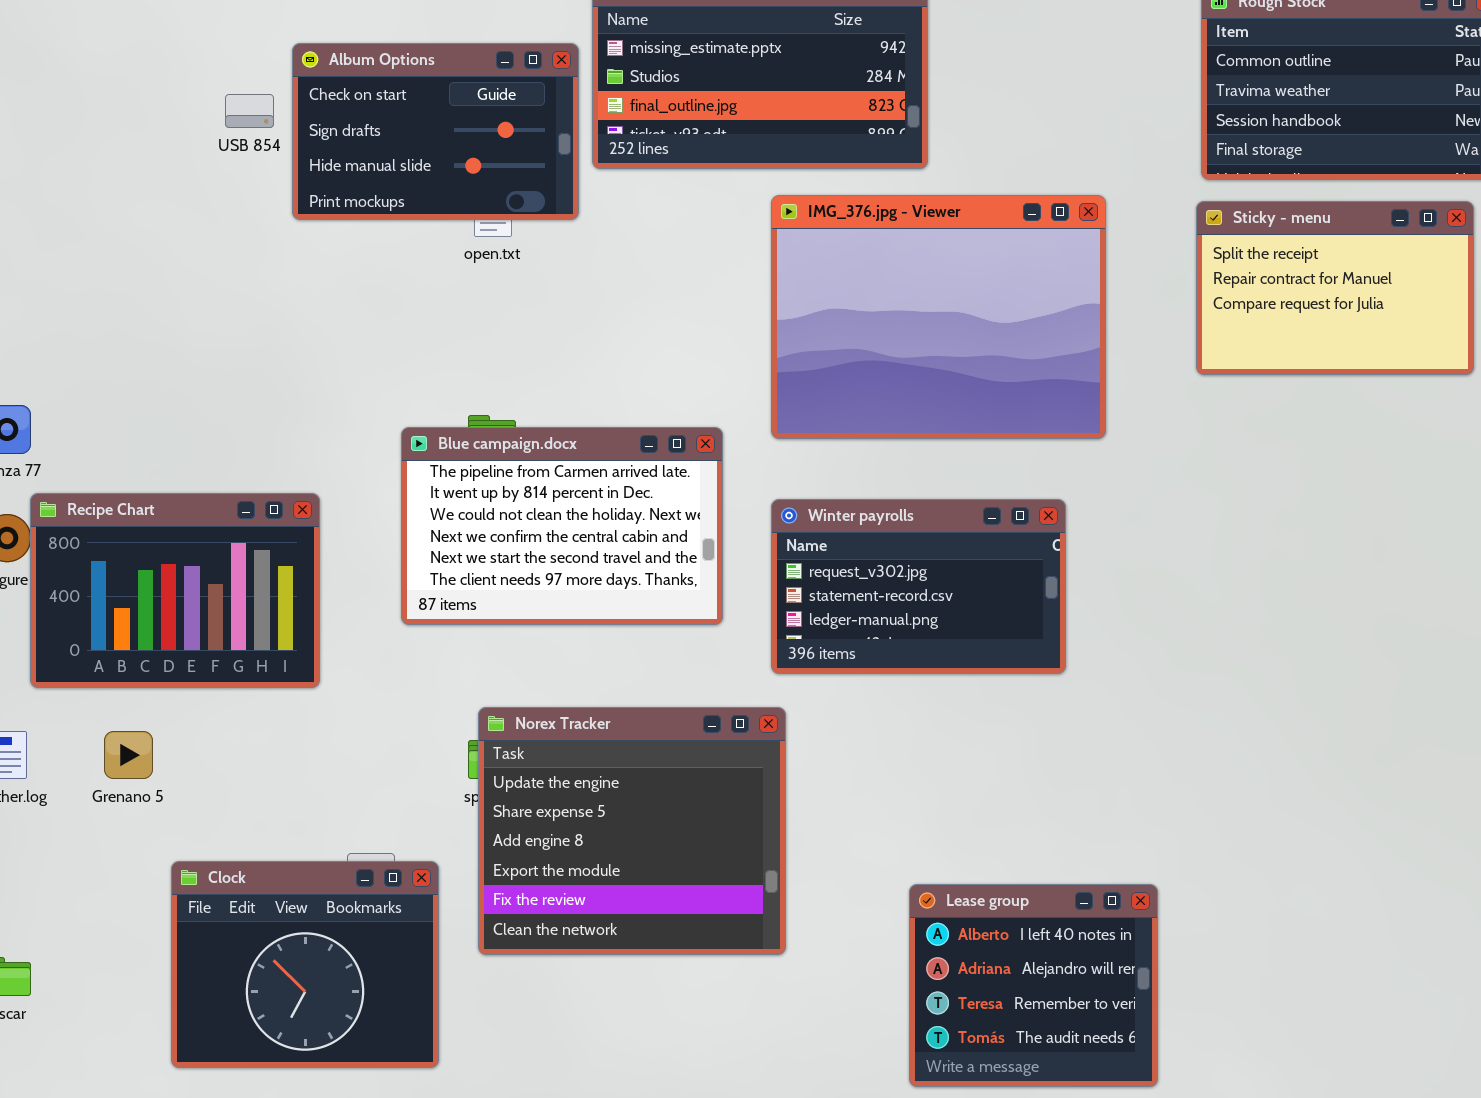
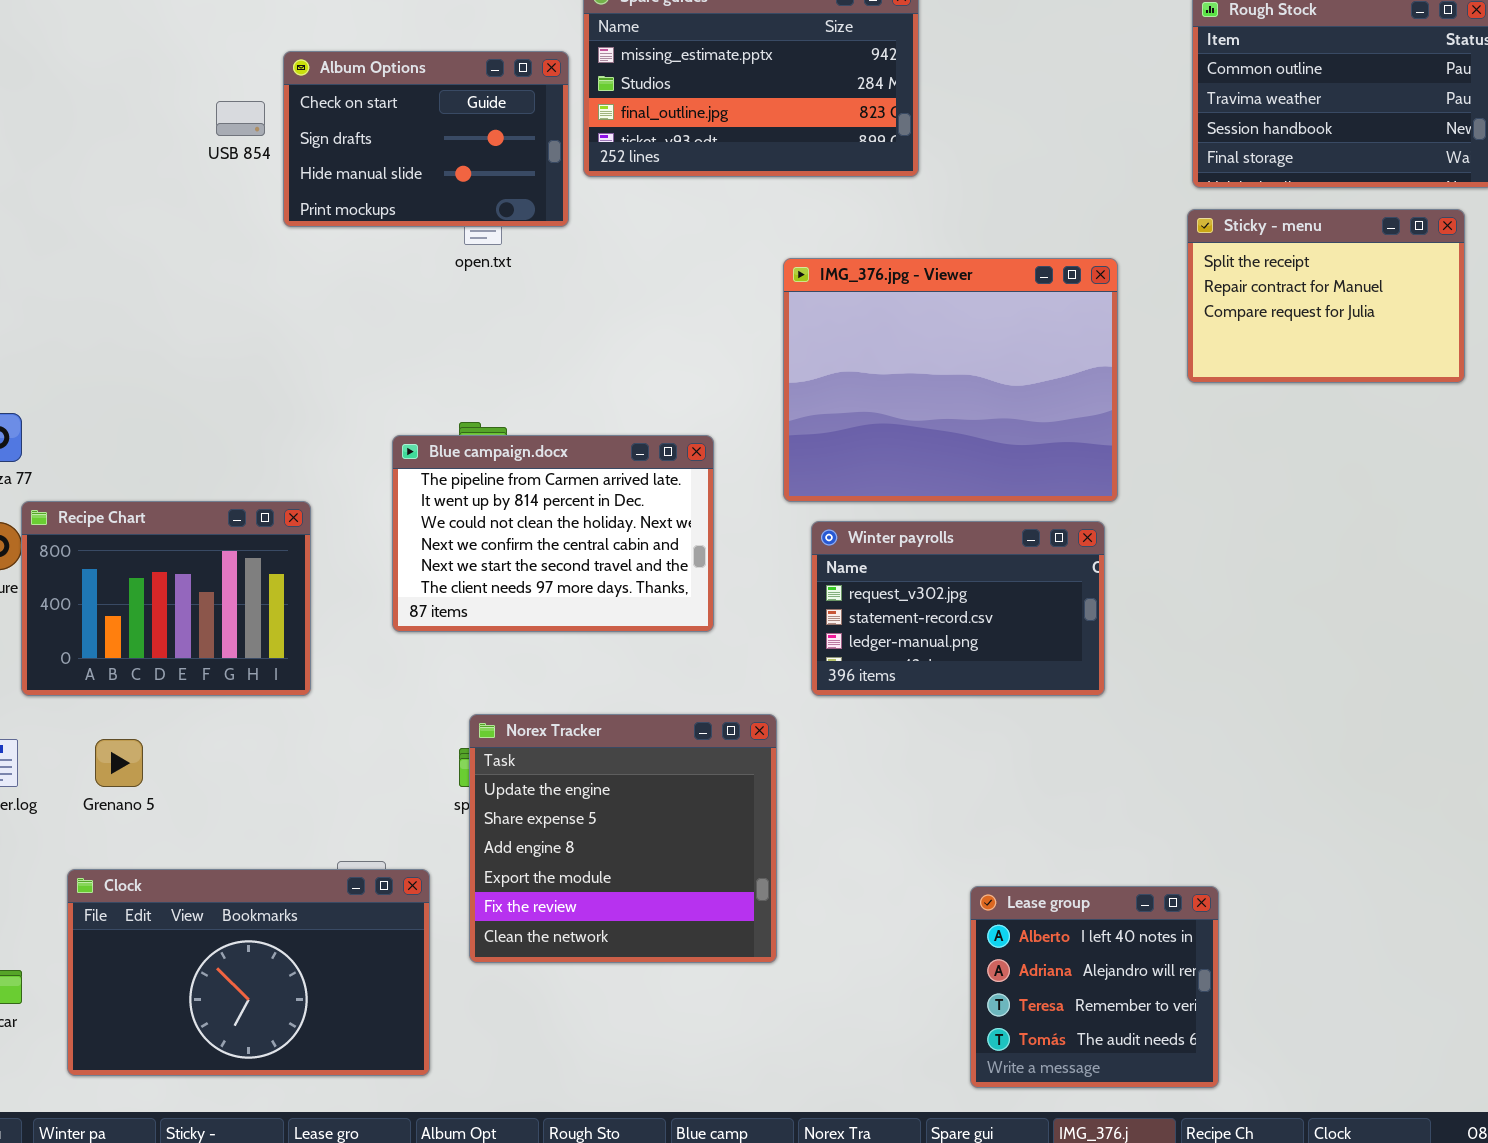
IMG_376.jpg - Viewer: [771,195,1106,439] -> [783,258,1118,502], moved
Winter payrolls: [771,499,1066,674] -> [811,521,1105,696], moved
Clock: [171,861,439,1068] -> [67,869,430,1076], resized
Lease group: [909,884,1158,1087] -> [970,886,1219,1088], moved

